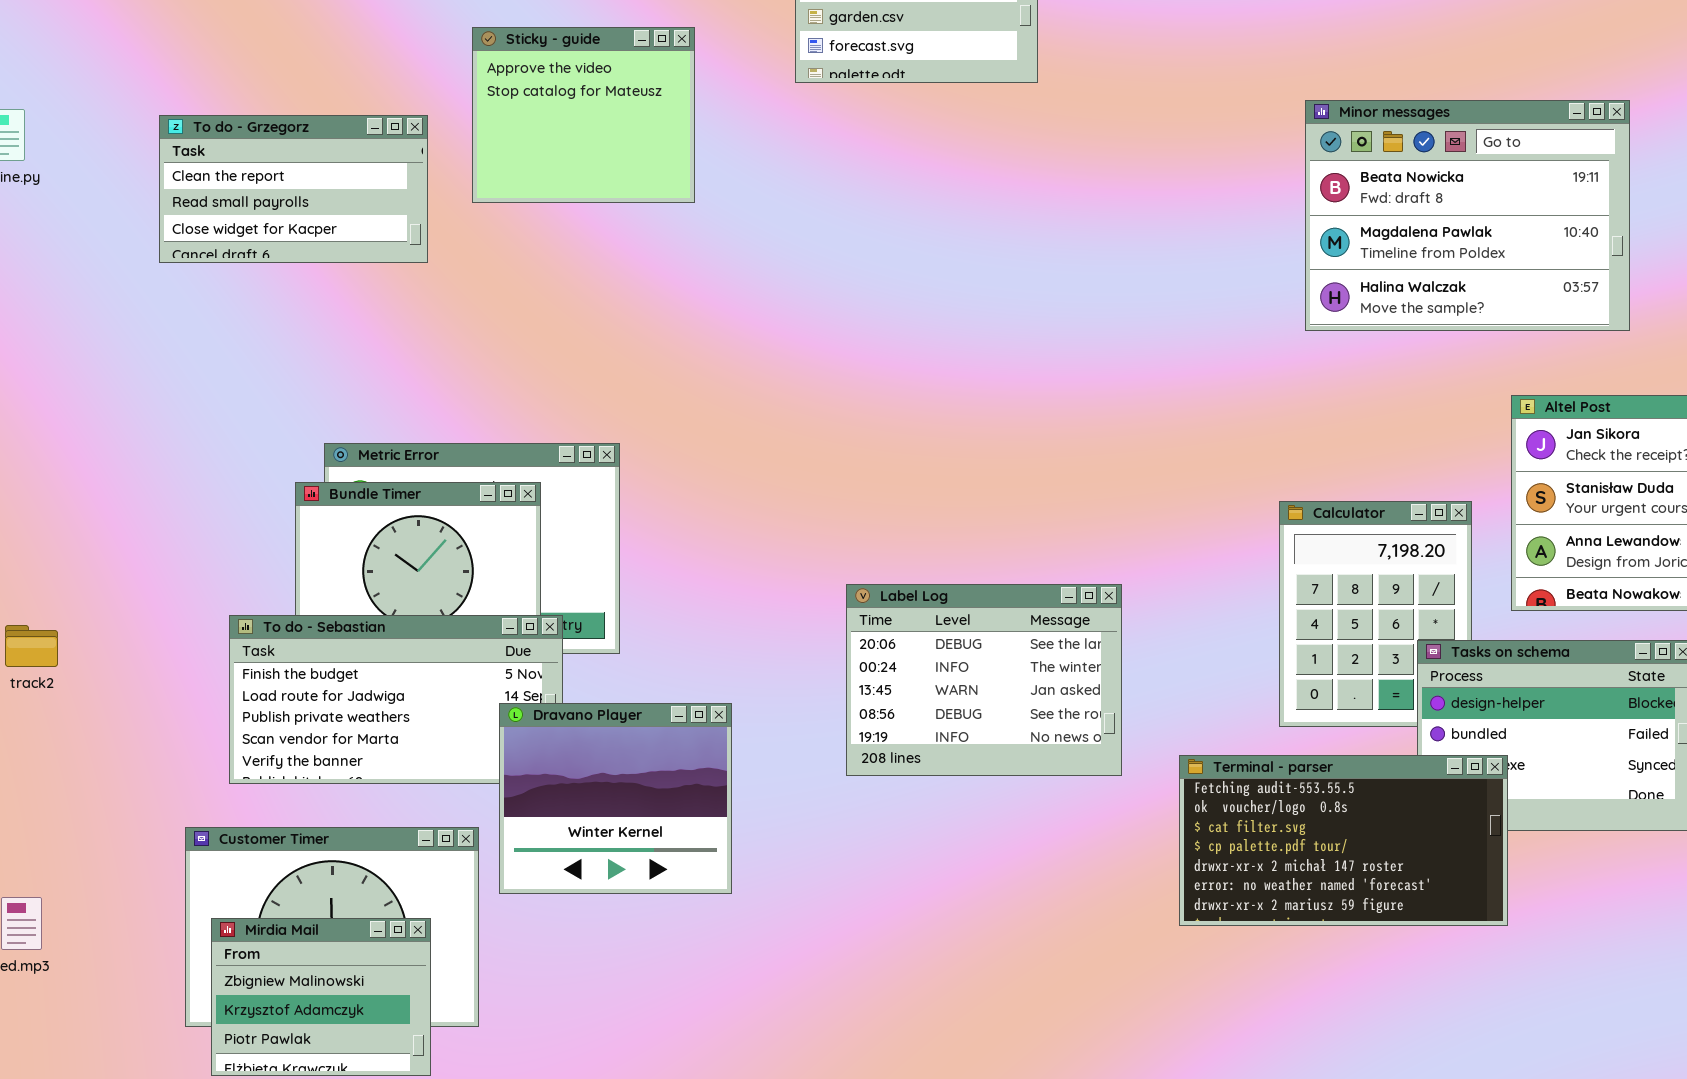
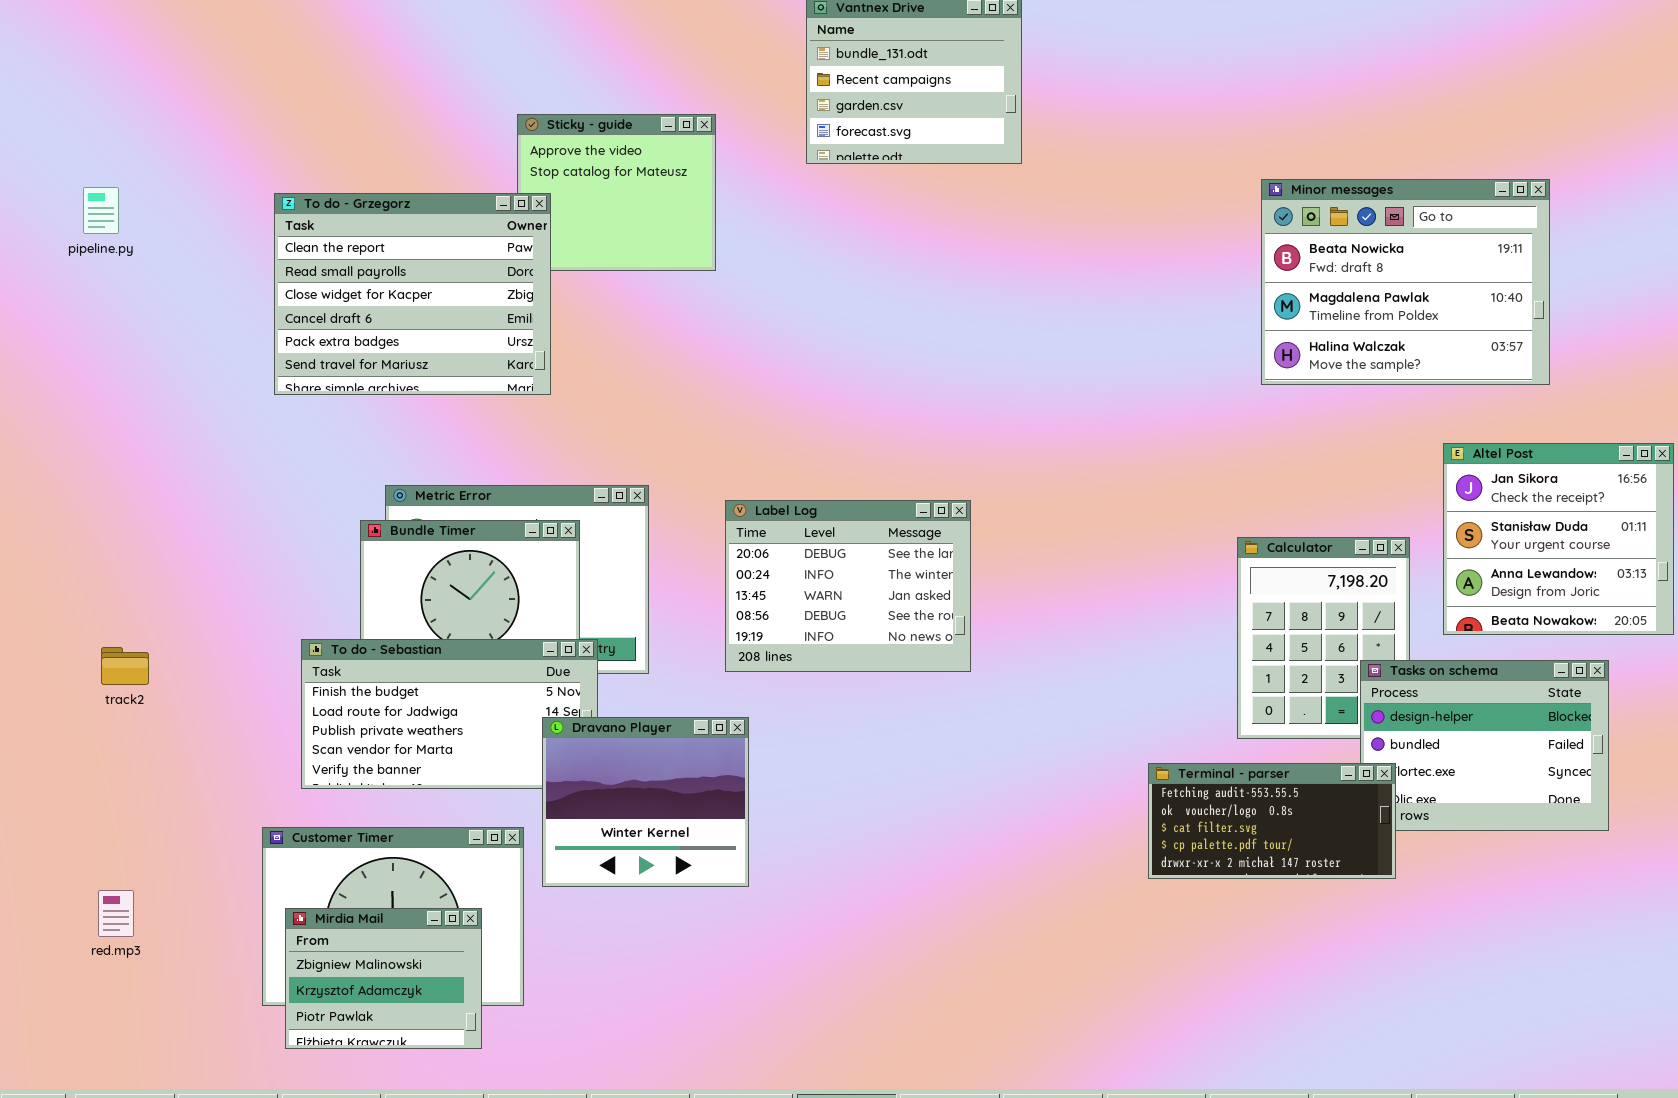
To do - Grzegorz: [159,115,428,263] -> [274,193,551,395], moved, resized
Label Log: [846,584,1122,776] -> [725,500,971,672], moved
Terminal - parser: [1179,755,1508,926] -> [1148,763,1396,879], resized

